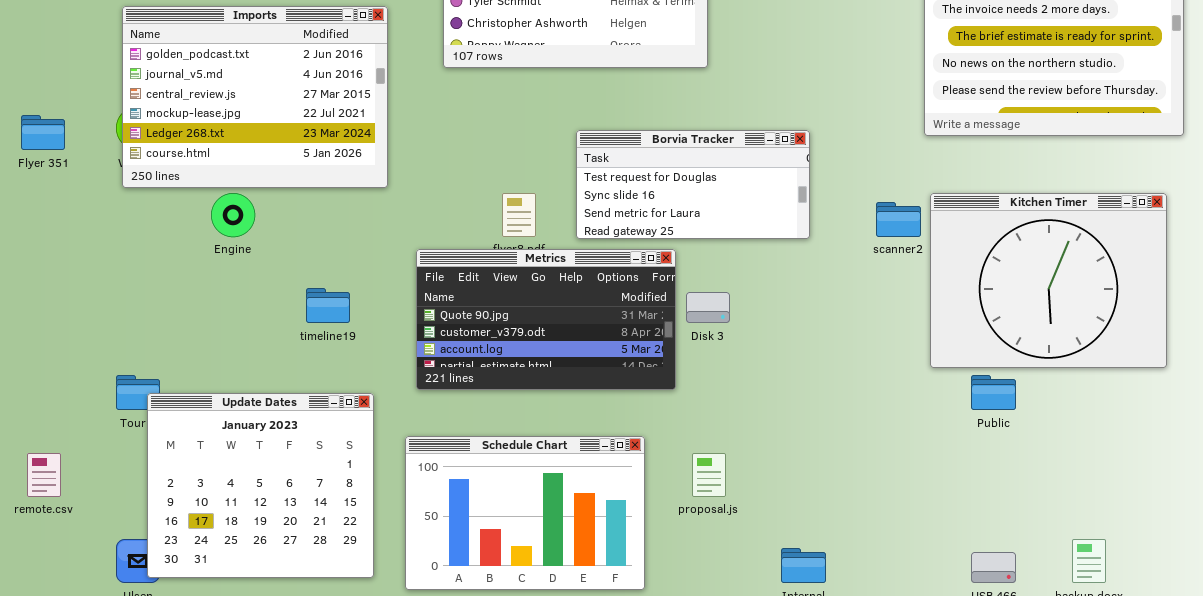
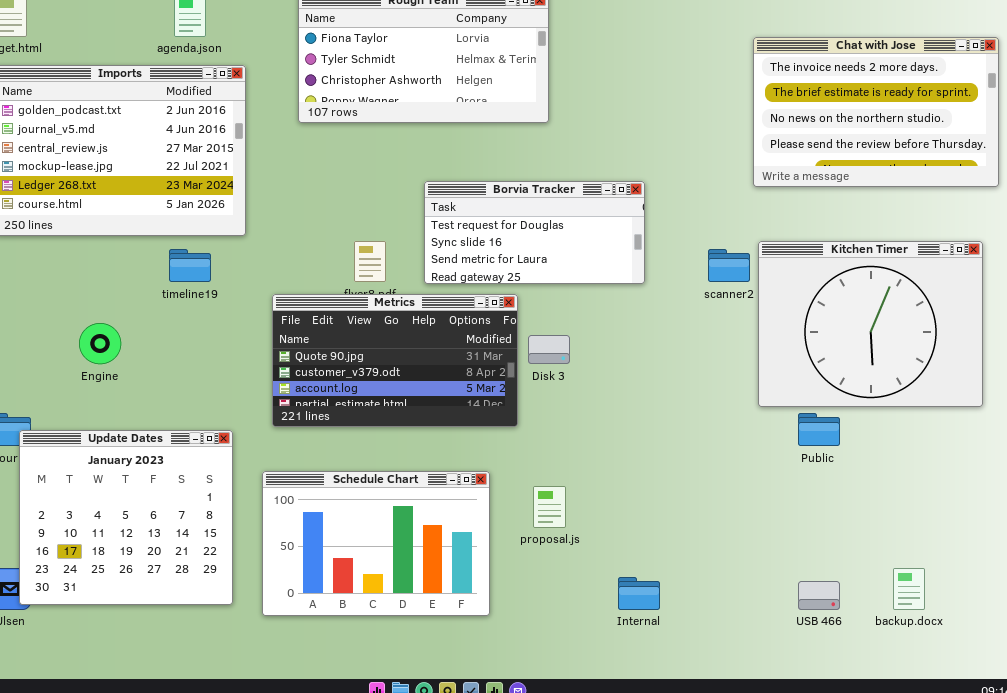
Engine: [211,193,255,237] -> [79,323,121,364], moved
timeline19: [306,288,350,323] -> [169,249,211,282], moved

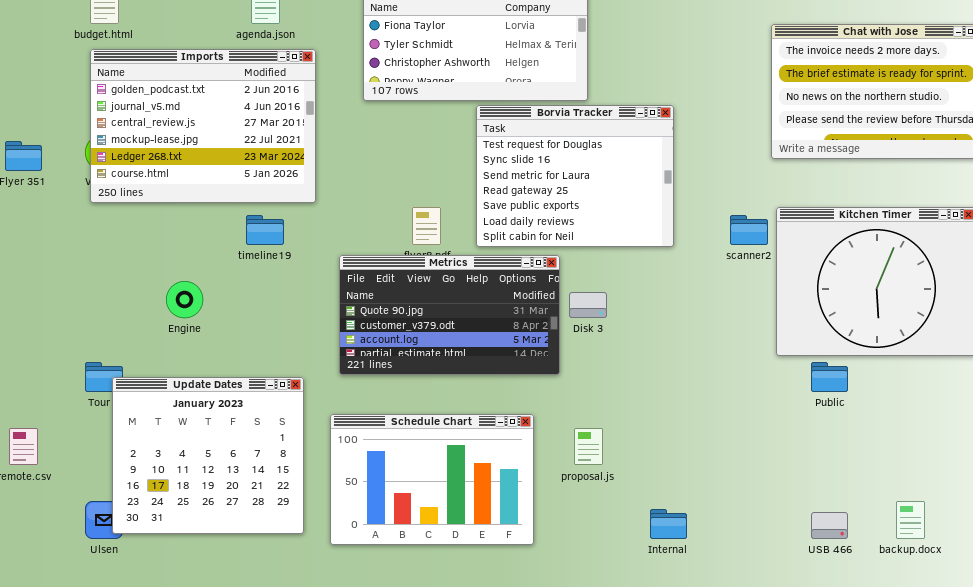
Borvia Tracker: [424,181,645,284] -> [476,105,674,247], resized

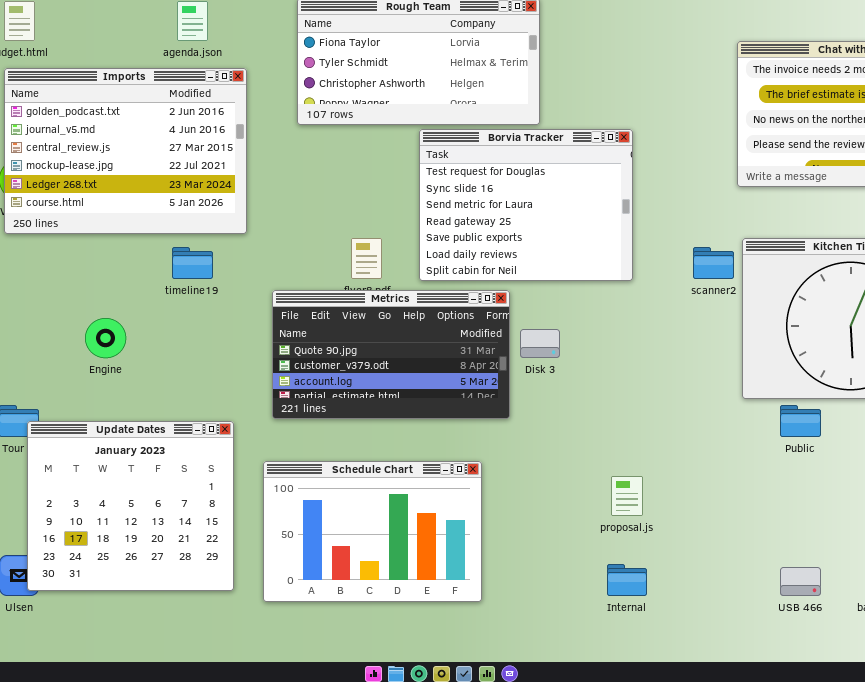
proposal.js: [574,428,603,465] -> [611,476,643,516], moved

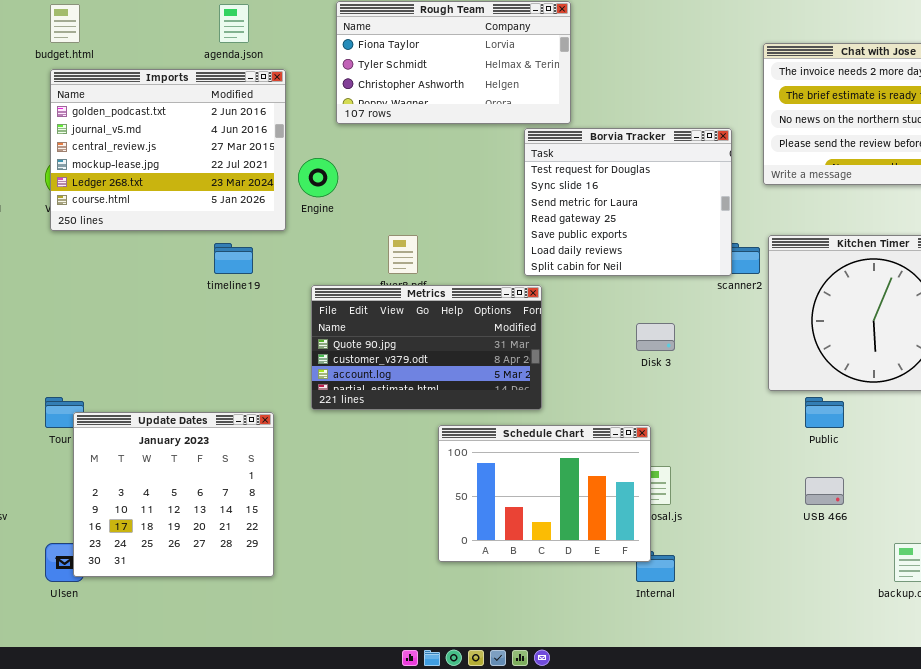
Borvia Tracker: [419,129,633,281] -> [524,128,732,276], moved
Engine: [85,318,126,358] -> [298,158,338,197], moved
Disk 3: [520,329,560,358] -> [636,323,675,351], moved
Schedule Chart: [263,461,482,602] -> [438,425,651,562], moved
USB 466: [780,567,821,596] -> [805,477,844,505], moved

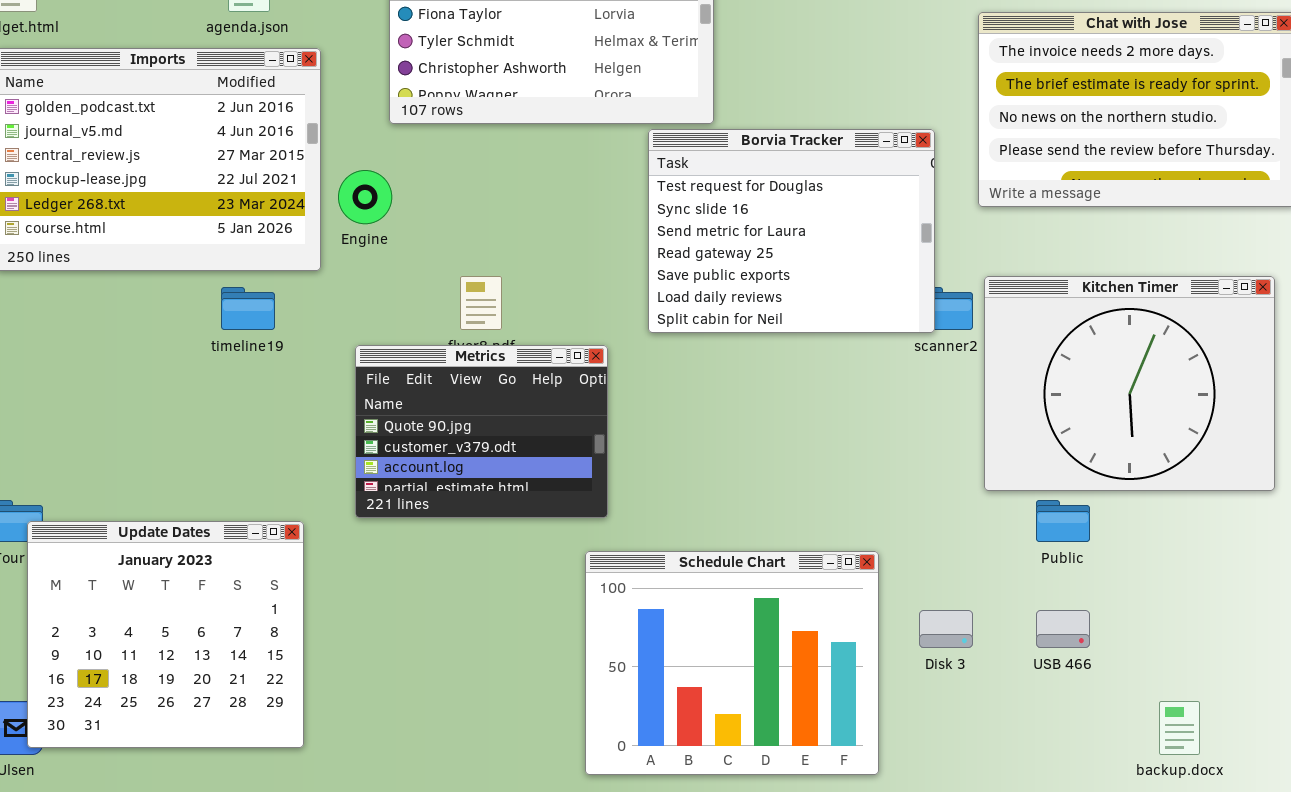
Metrics: [311,285,542,410] -> [355,345,608,518], resized
Disk 3: [636,323,675,351] -> [919,610,973,648], moved
Schedule Chart: [438,425,651,562] -> [585,551,879,775], moved, resized

